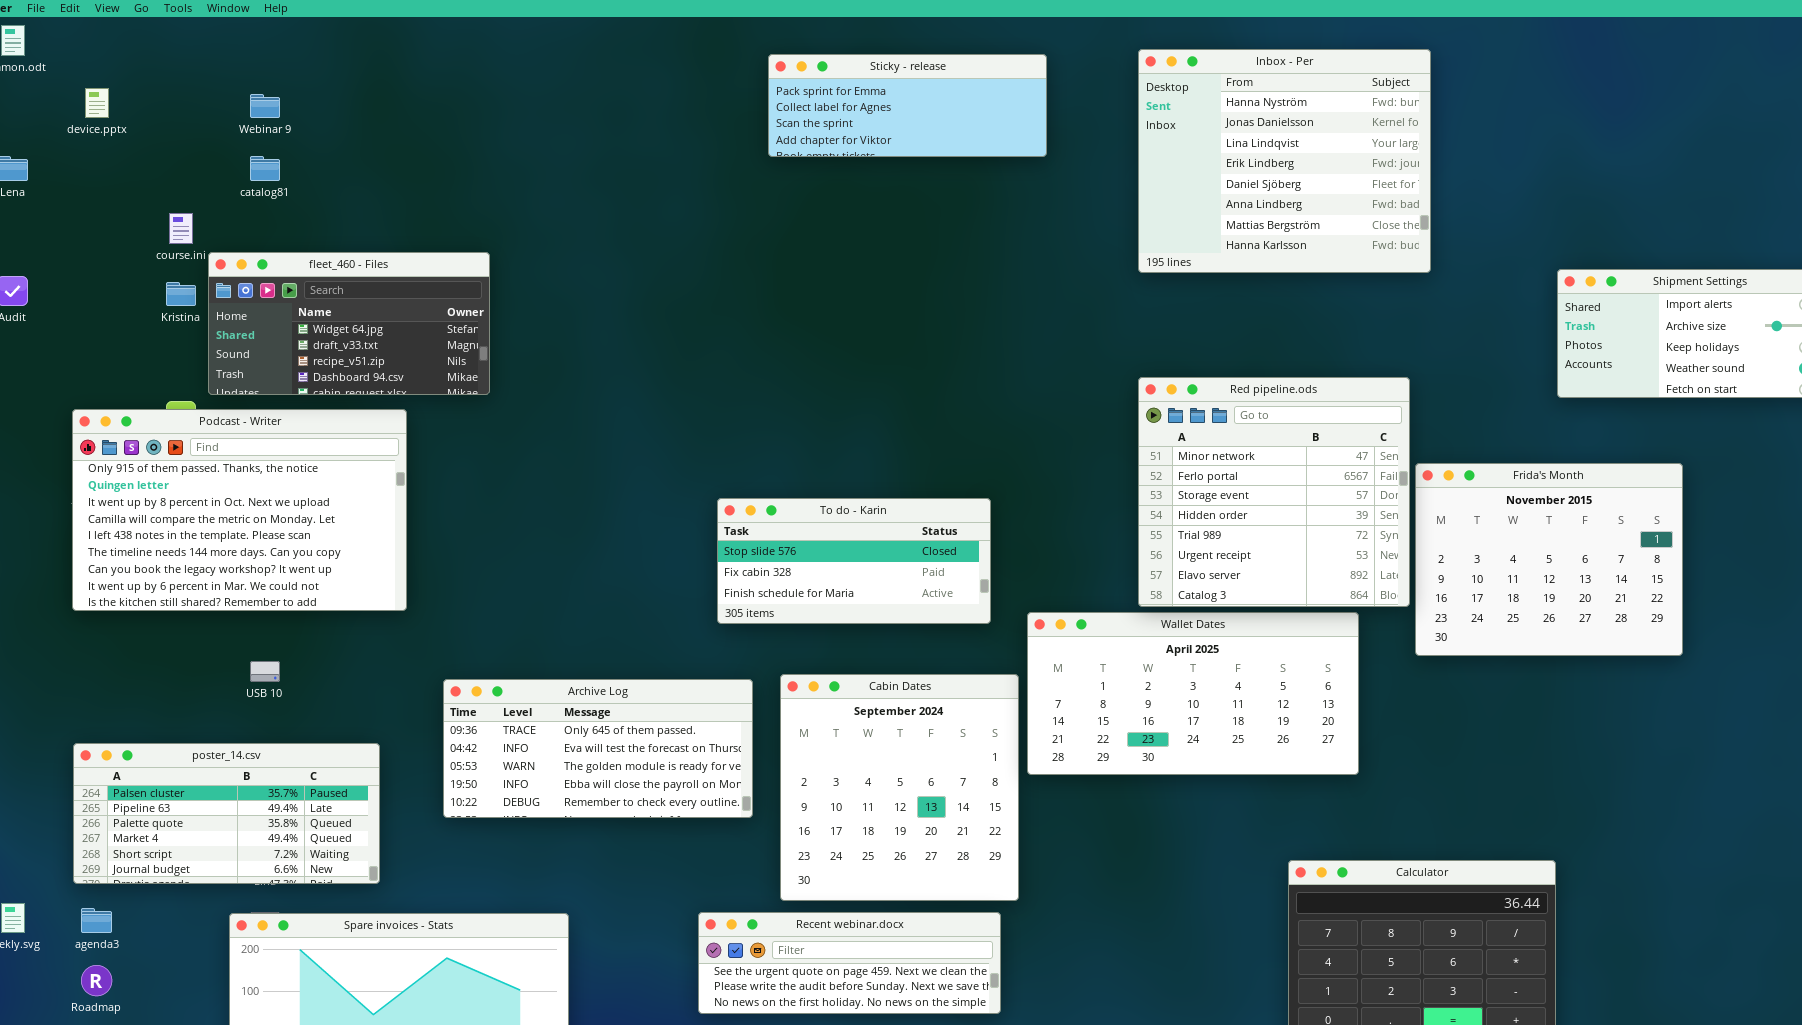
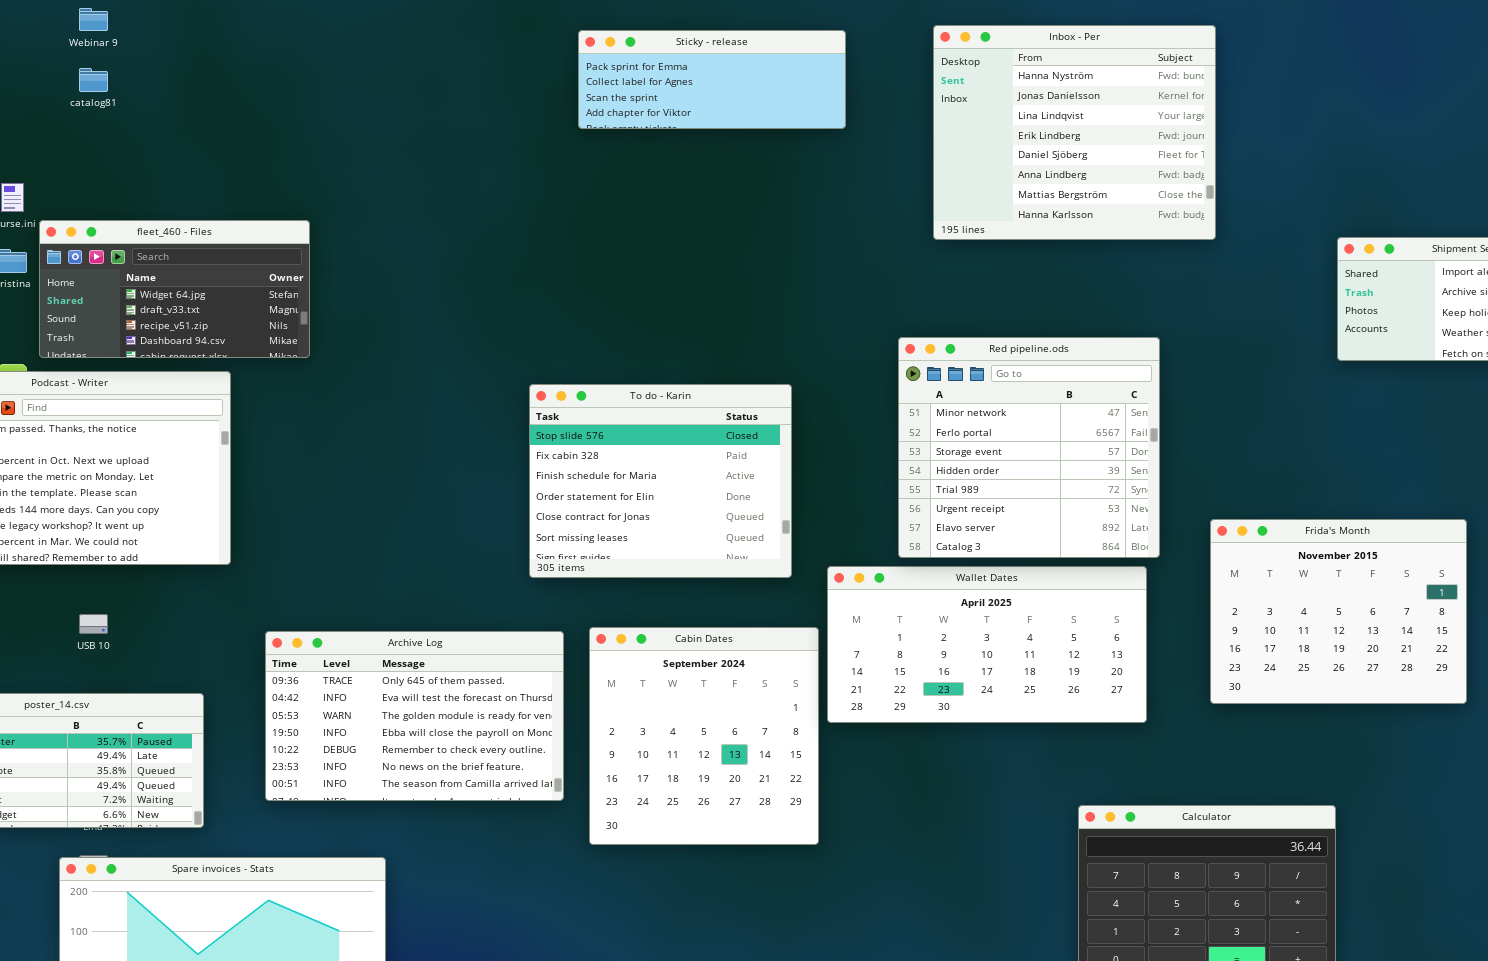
Webinar 9: [250,94,280,118] -> [79,8,108,31], moved
catalog81: [250,156,280,181] -> [79,68,108,92], moved
Red pipeline.ods: [1138,377,1410,607] -> [898,337,1160,558], moved
Frida's Month: [1415,463,1683,656] -> [1210,519,1467,704], moved
To do - Karin: [717,498,991,624] -> [529,384,792,578], resized
Archive Log: [443,679,753,818] -> [265,631,564,801], resized
Recent webinar.docx: [698,912,1001,1014] -> none, closed

